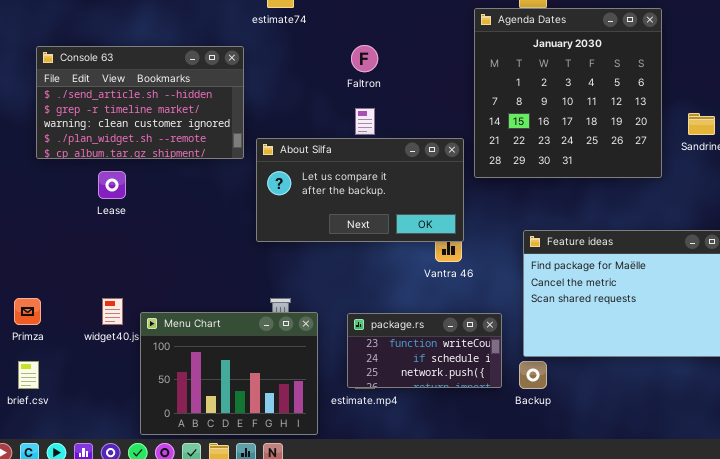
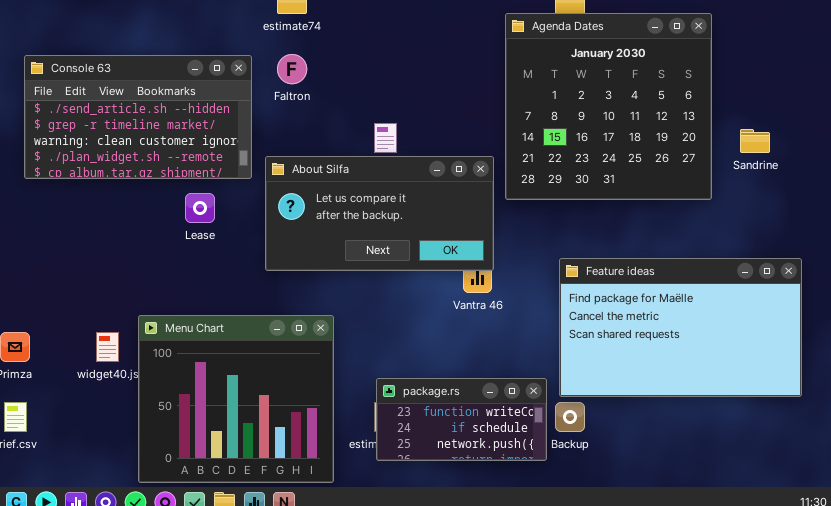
Faltron: [351,45,378,72] -> [277,54,307,84], moved
Lease: [98,171,126,199] -> [185,193,215,223], moved
Menu Chart: [140,312,318,435] -> [138,315,334,483], resized
package.rs: [347,313,502,388] -> [376,378,547,461], moved

